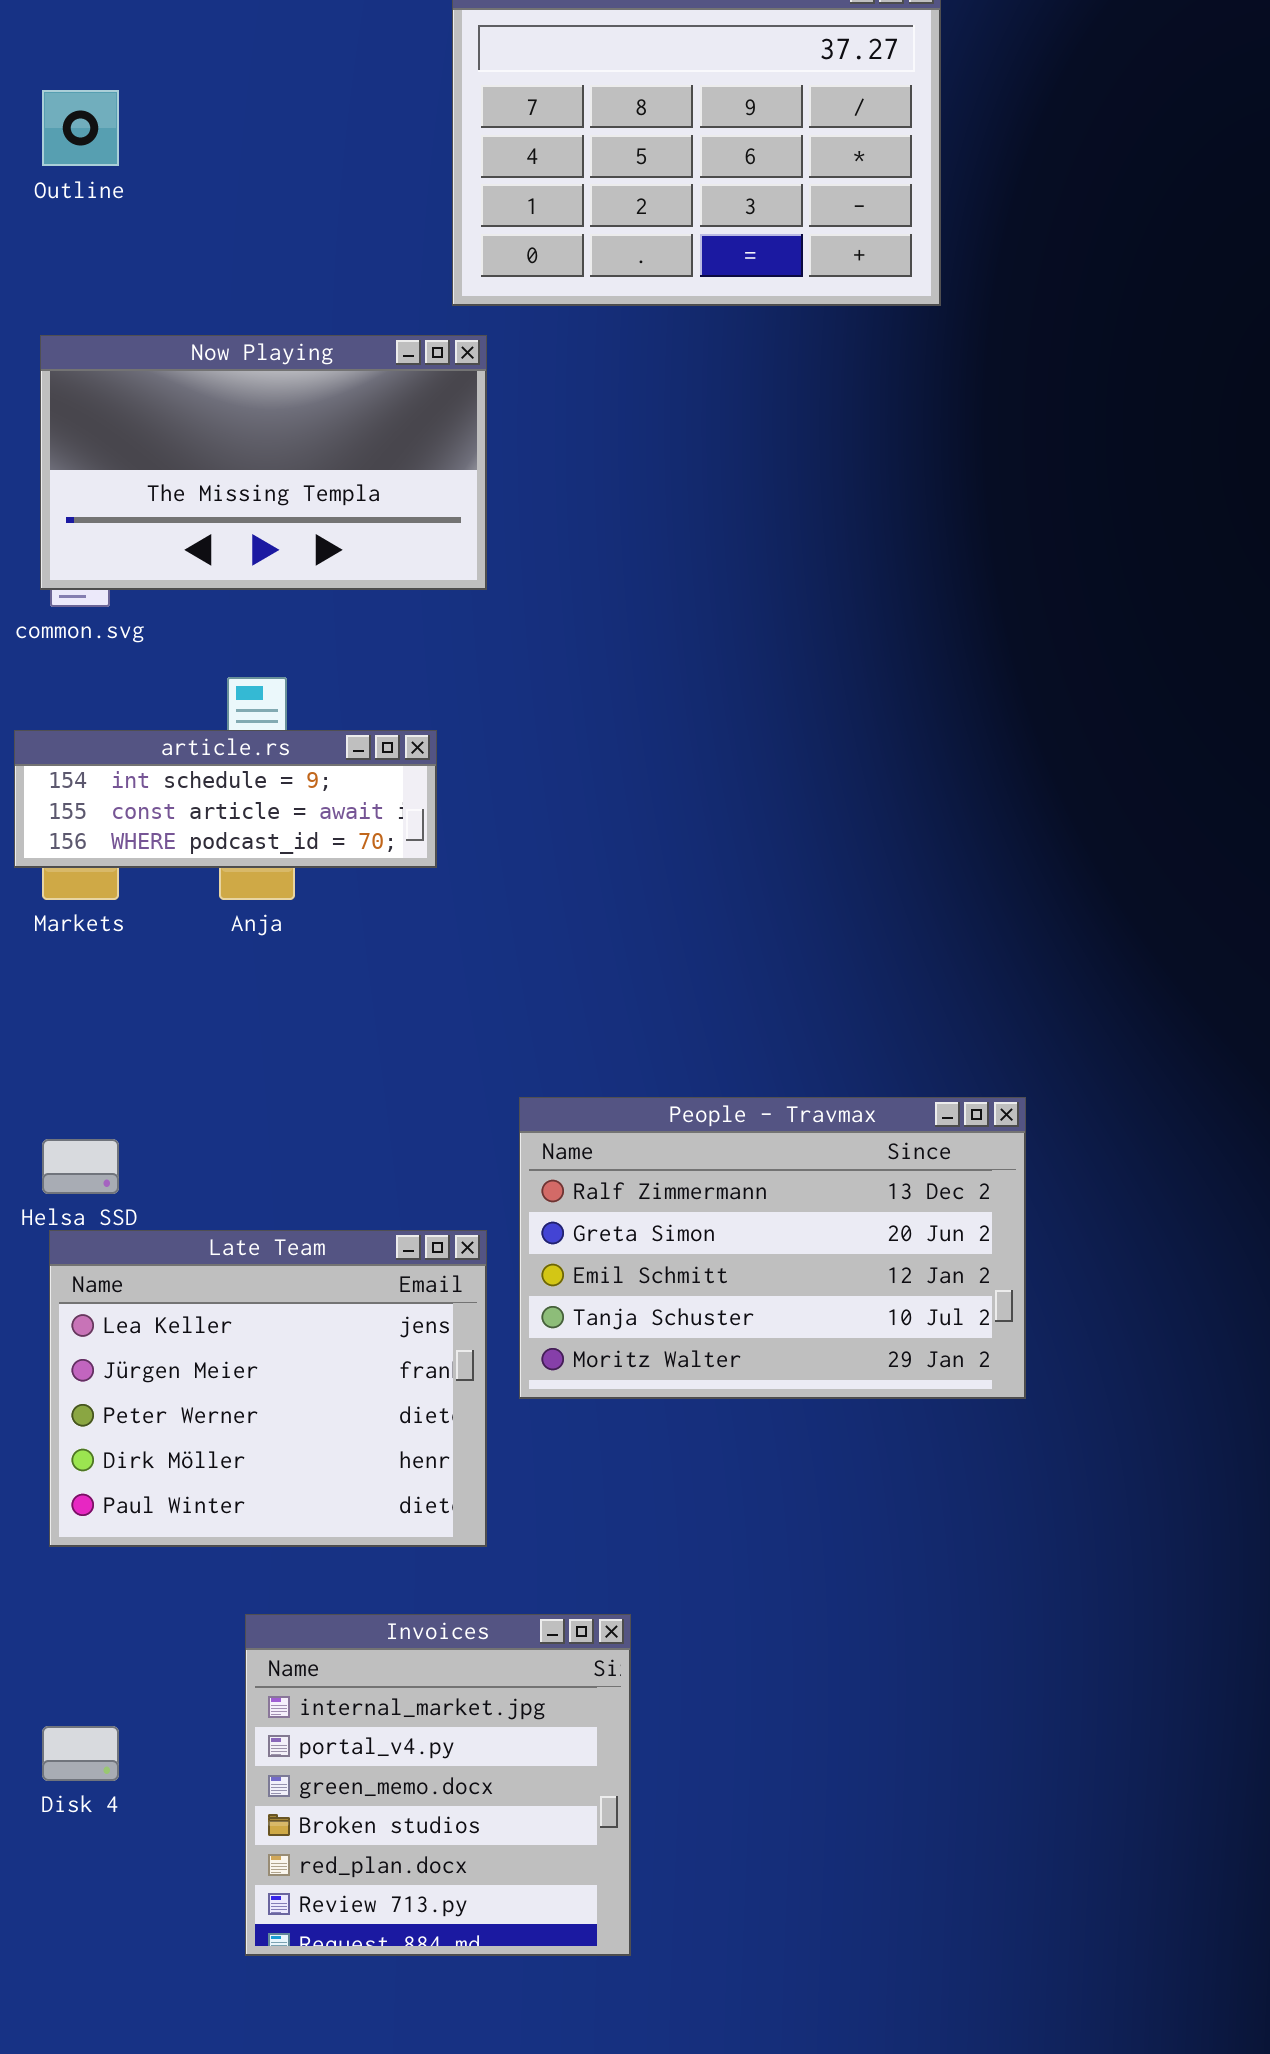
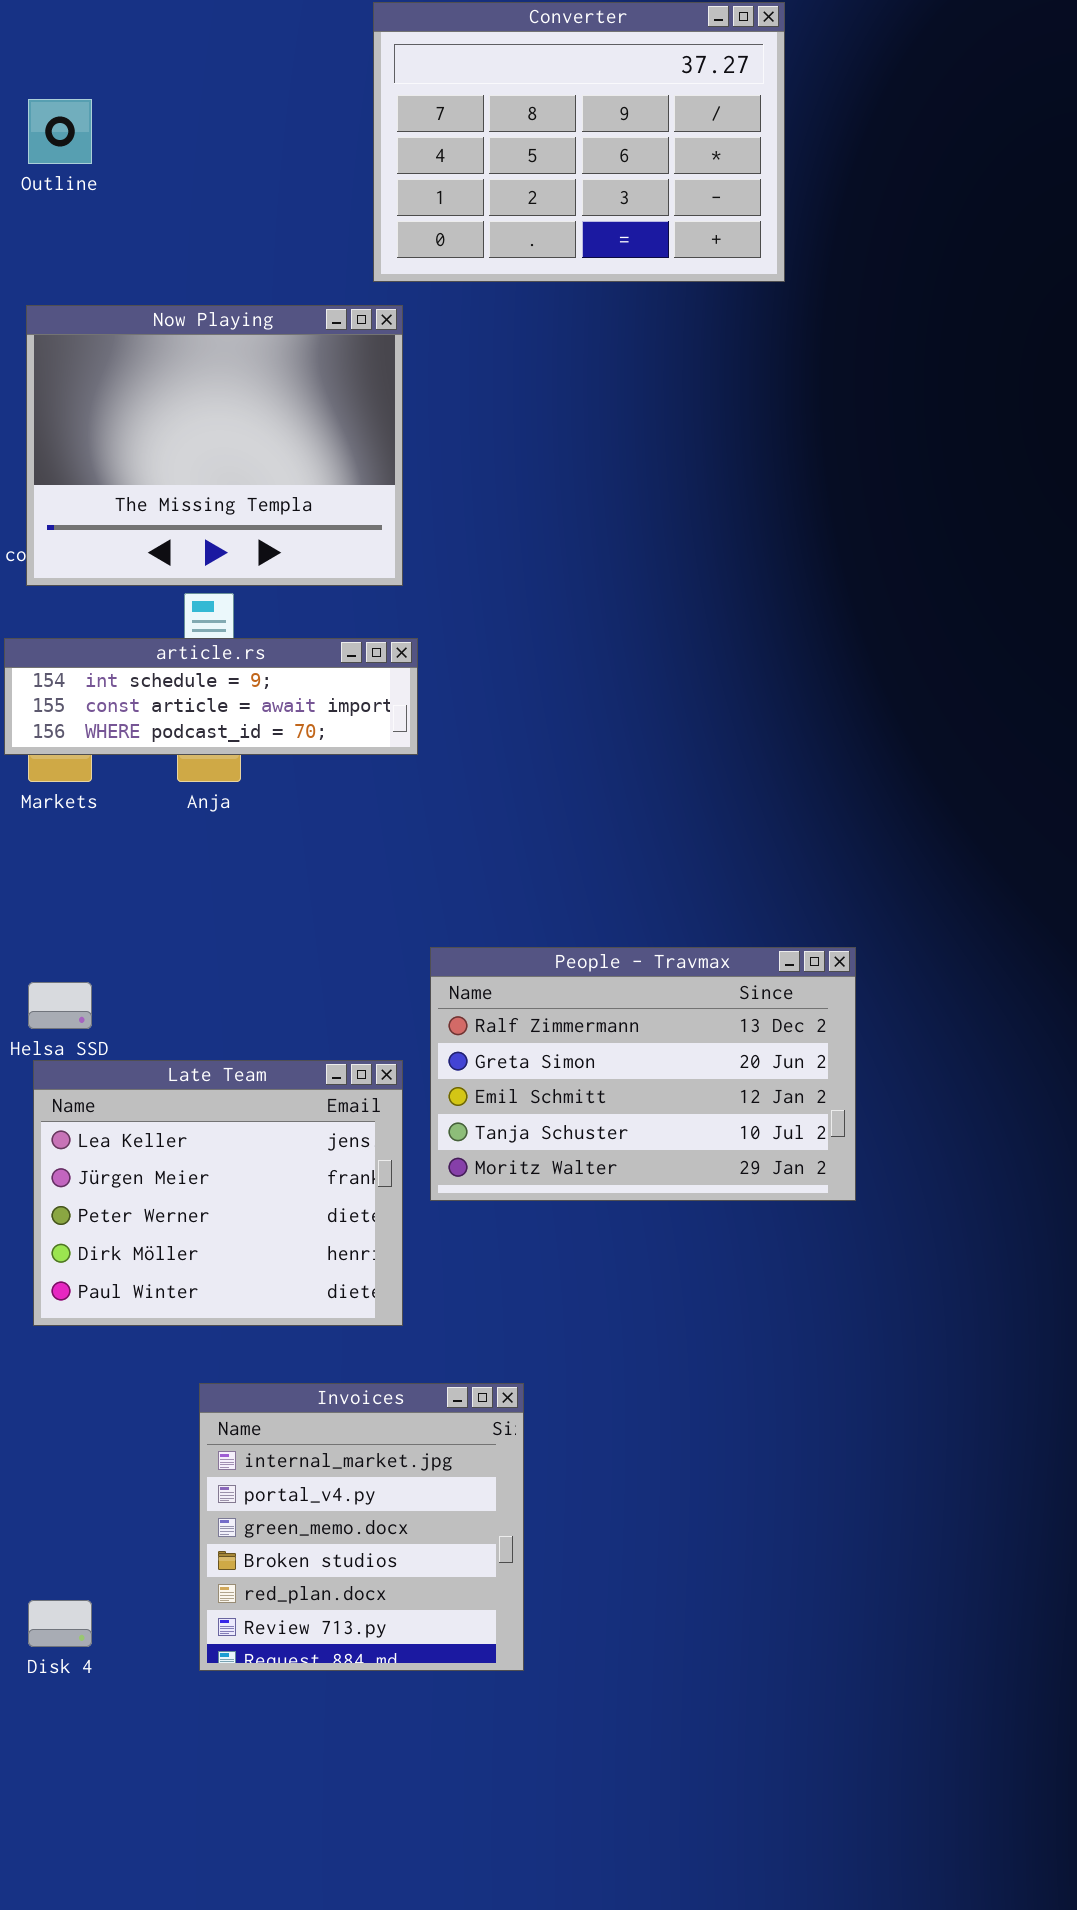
Now Playing: [40,335,487,590] -> [26,305,403,586], resized
article.rs: [14,730,437,868] -> [4,638,418,755], resized
Disk 4: [42,1726,119,1781] -> [28,1600,92,1647], moved

